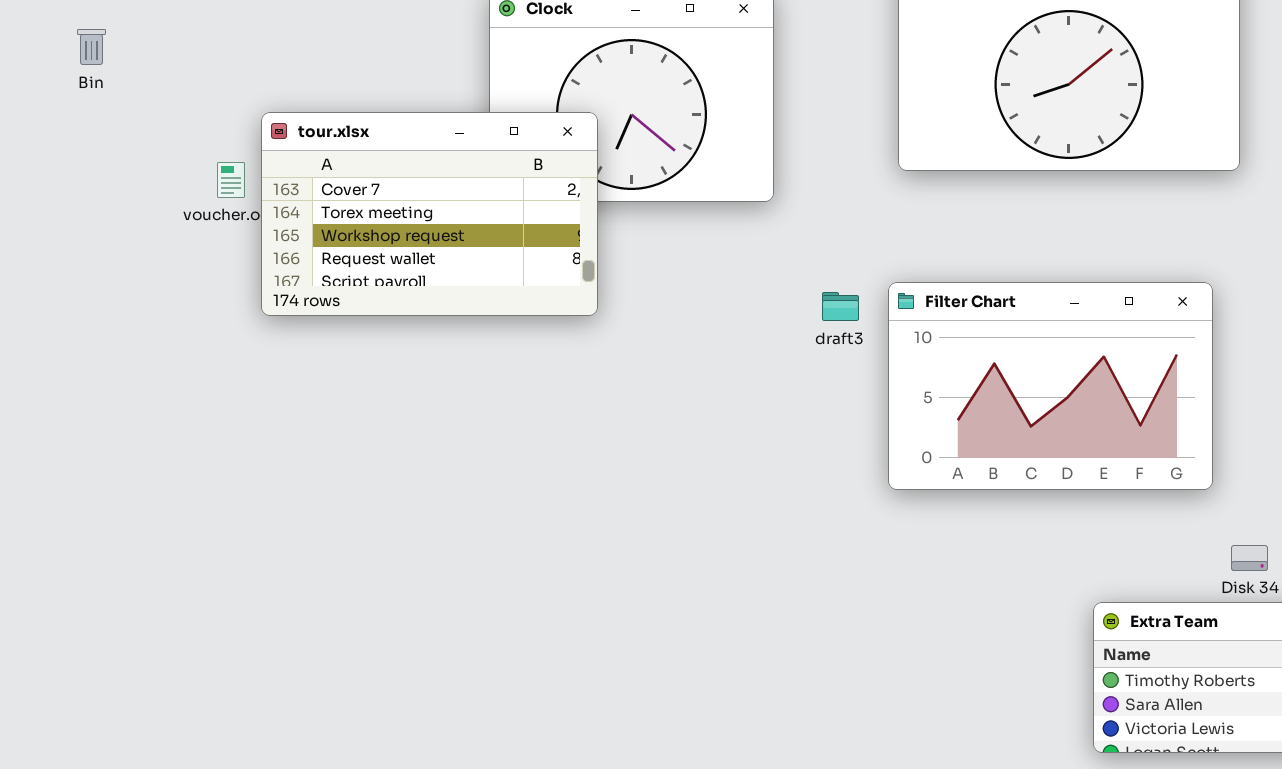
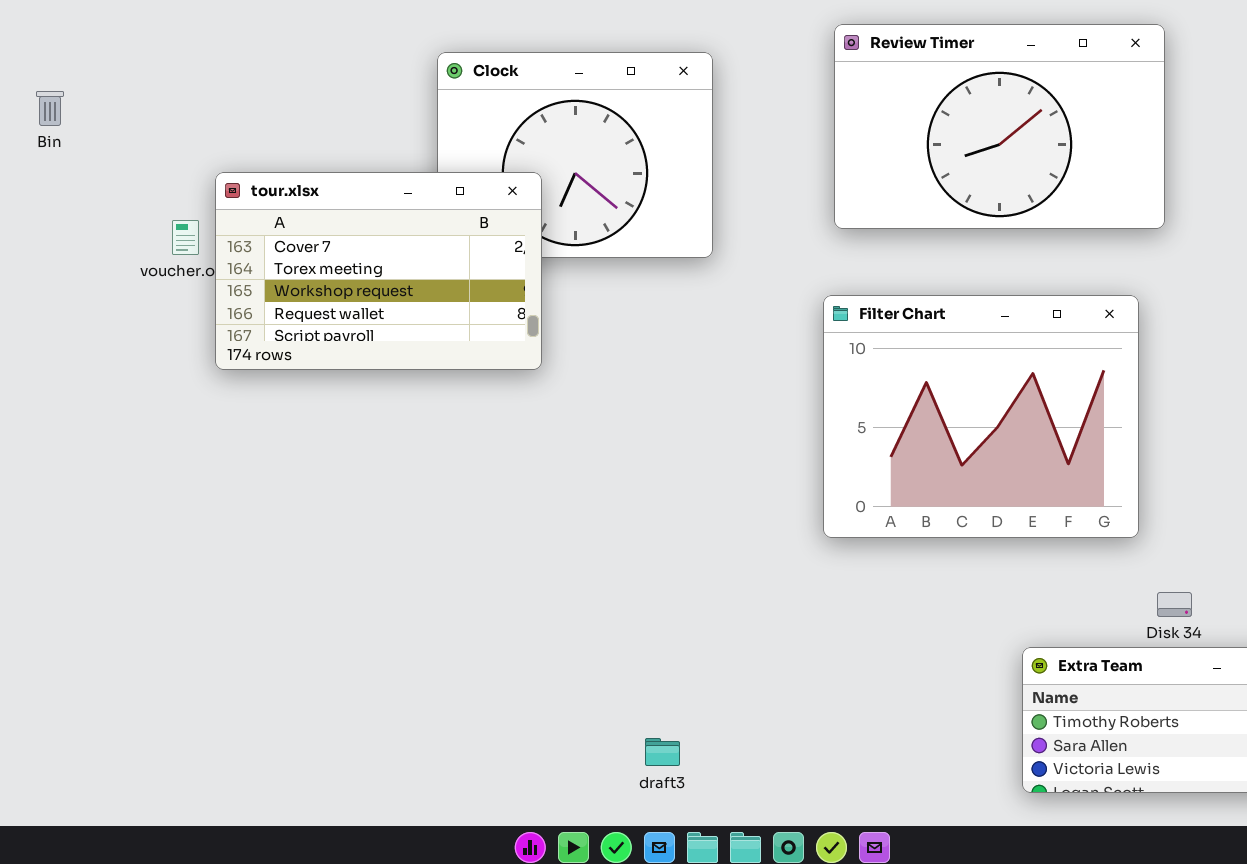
Filter Chart: [888,282,1213,490] -> [823,295,1139,538], resized
draft3: [822,292,859,321] -> [645,738,680,766], moved

